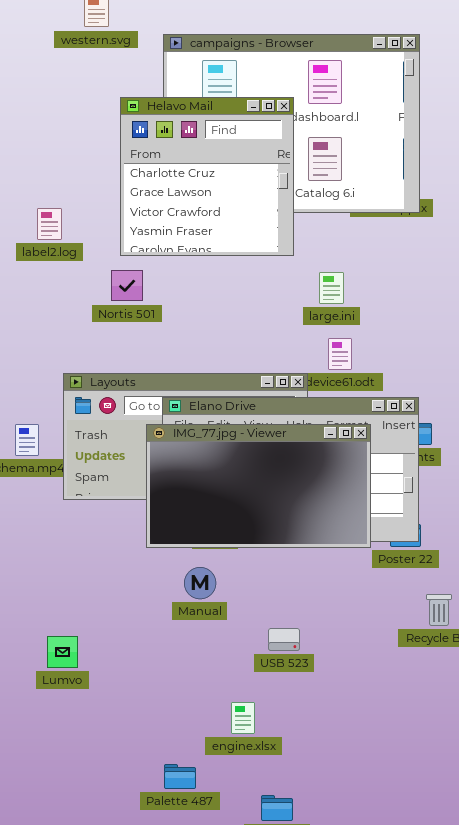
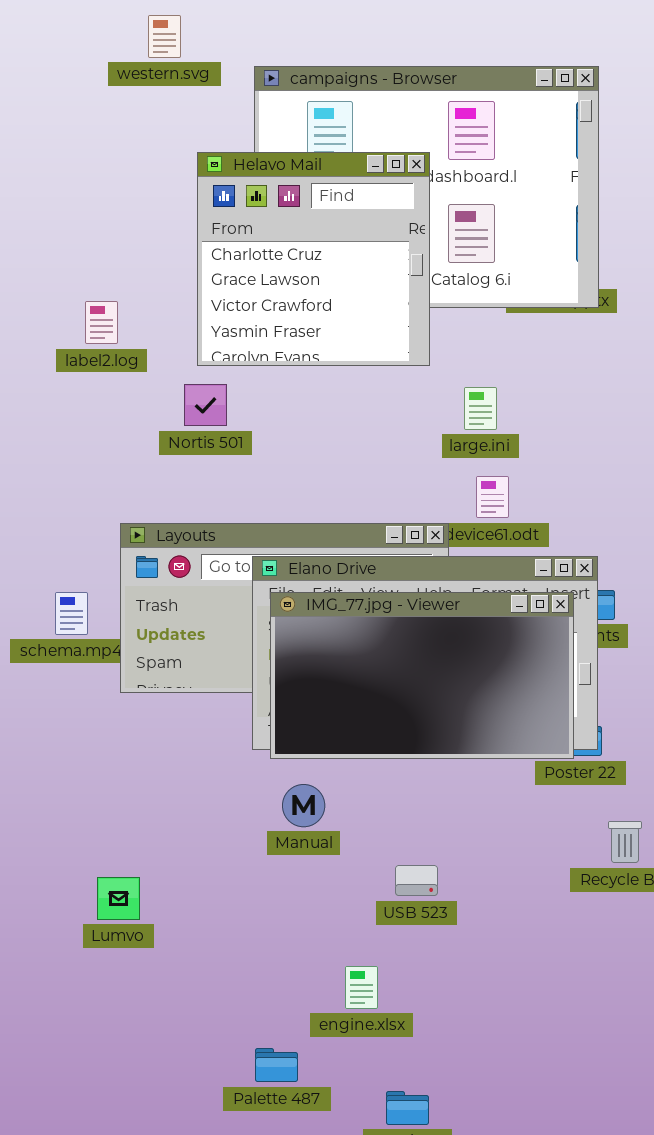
IMG_77.jpg - Viewer: [146,424,371,548] -> [270,592,574,759], moved

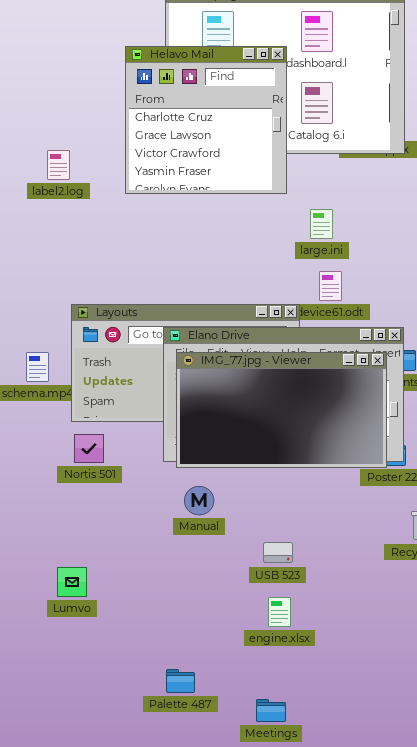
Nortis 501: [184,384,227,426] -> [74,434,104,463], moved
Lumvo: [97,877,140,920] -> [57,567,87,597], moved
engine.xlsx: [345,966,378,1009] -> [268,597,291,627], moved

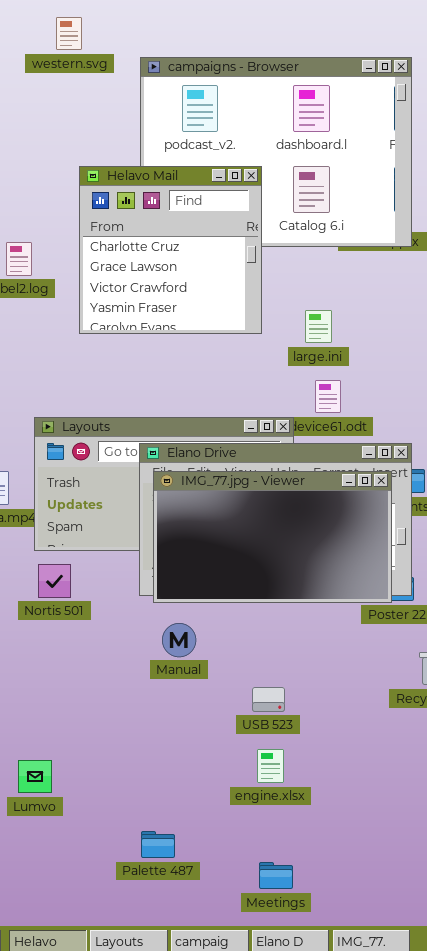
Helavo Mail: [125,46,287,194] -> [79,166,262,334], moved
Lumvo: [57,567,87,597] -> [18,760,52,793], moved
Meetings: [256,699,286,722] -> [259,862,293,889], moved

